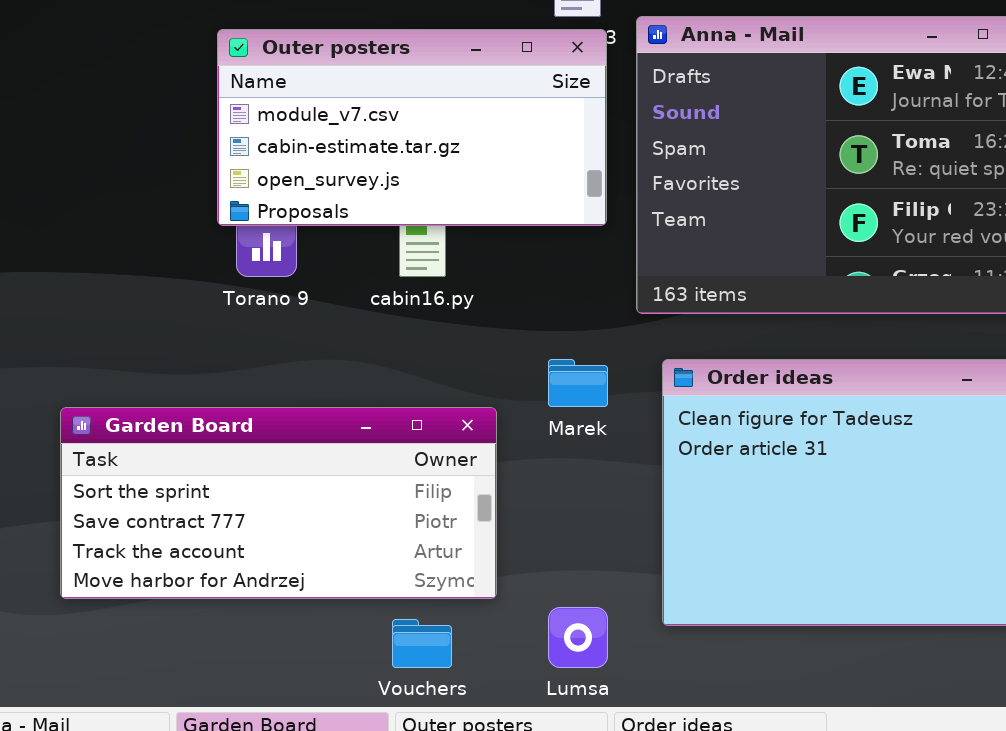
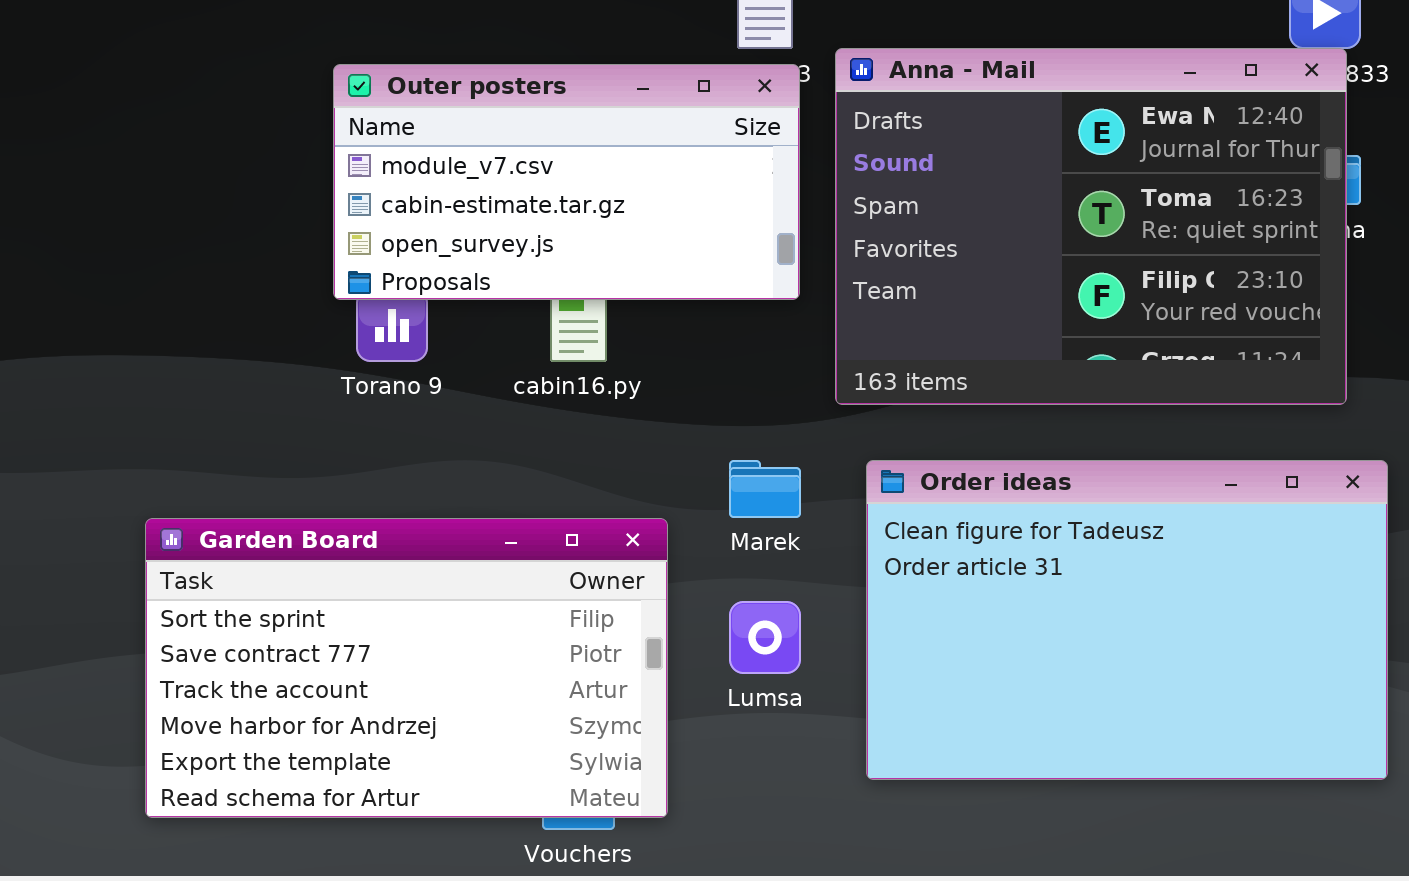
Garden Board: [60,407,497,599] -> [145,518,668,818], resized
Lumsa: [548,607,608,668] -> [729,601,801,674], moved

